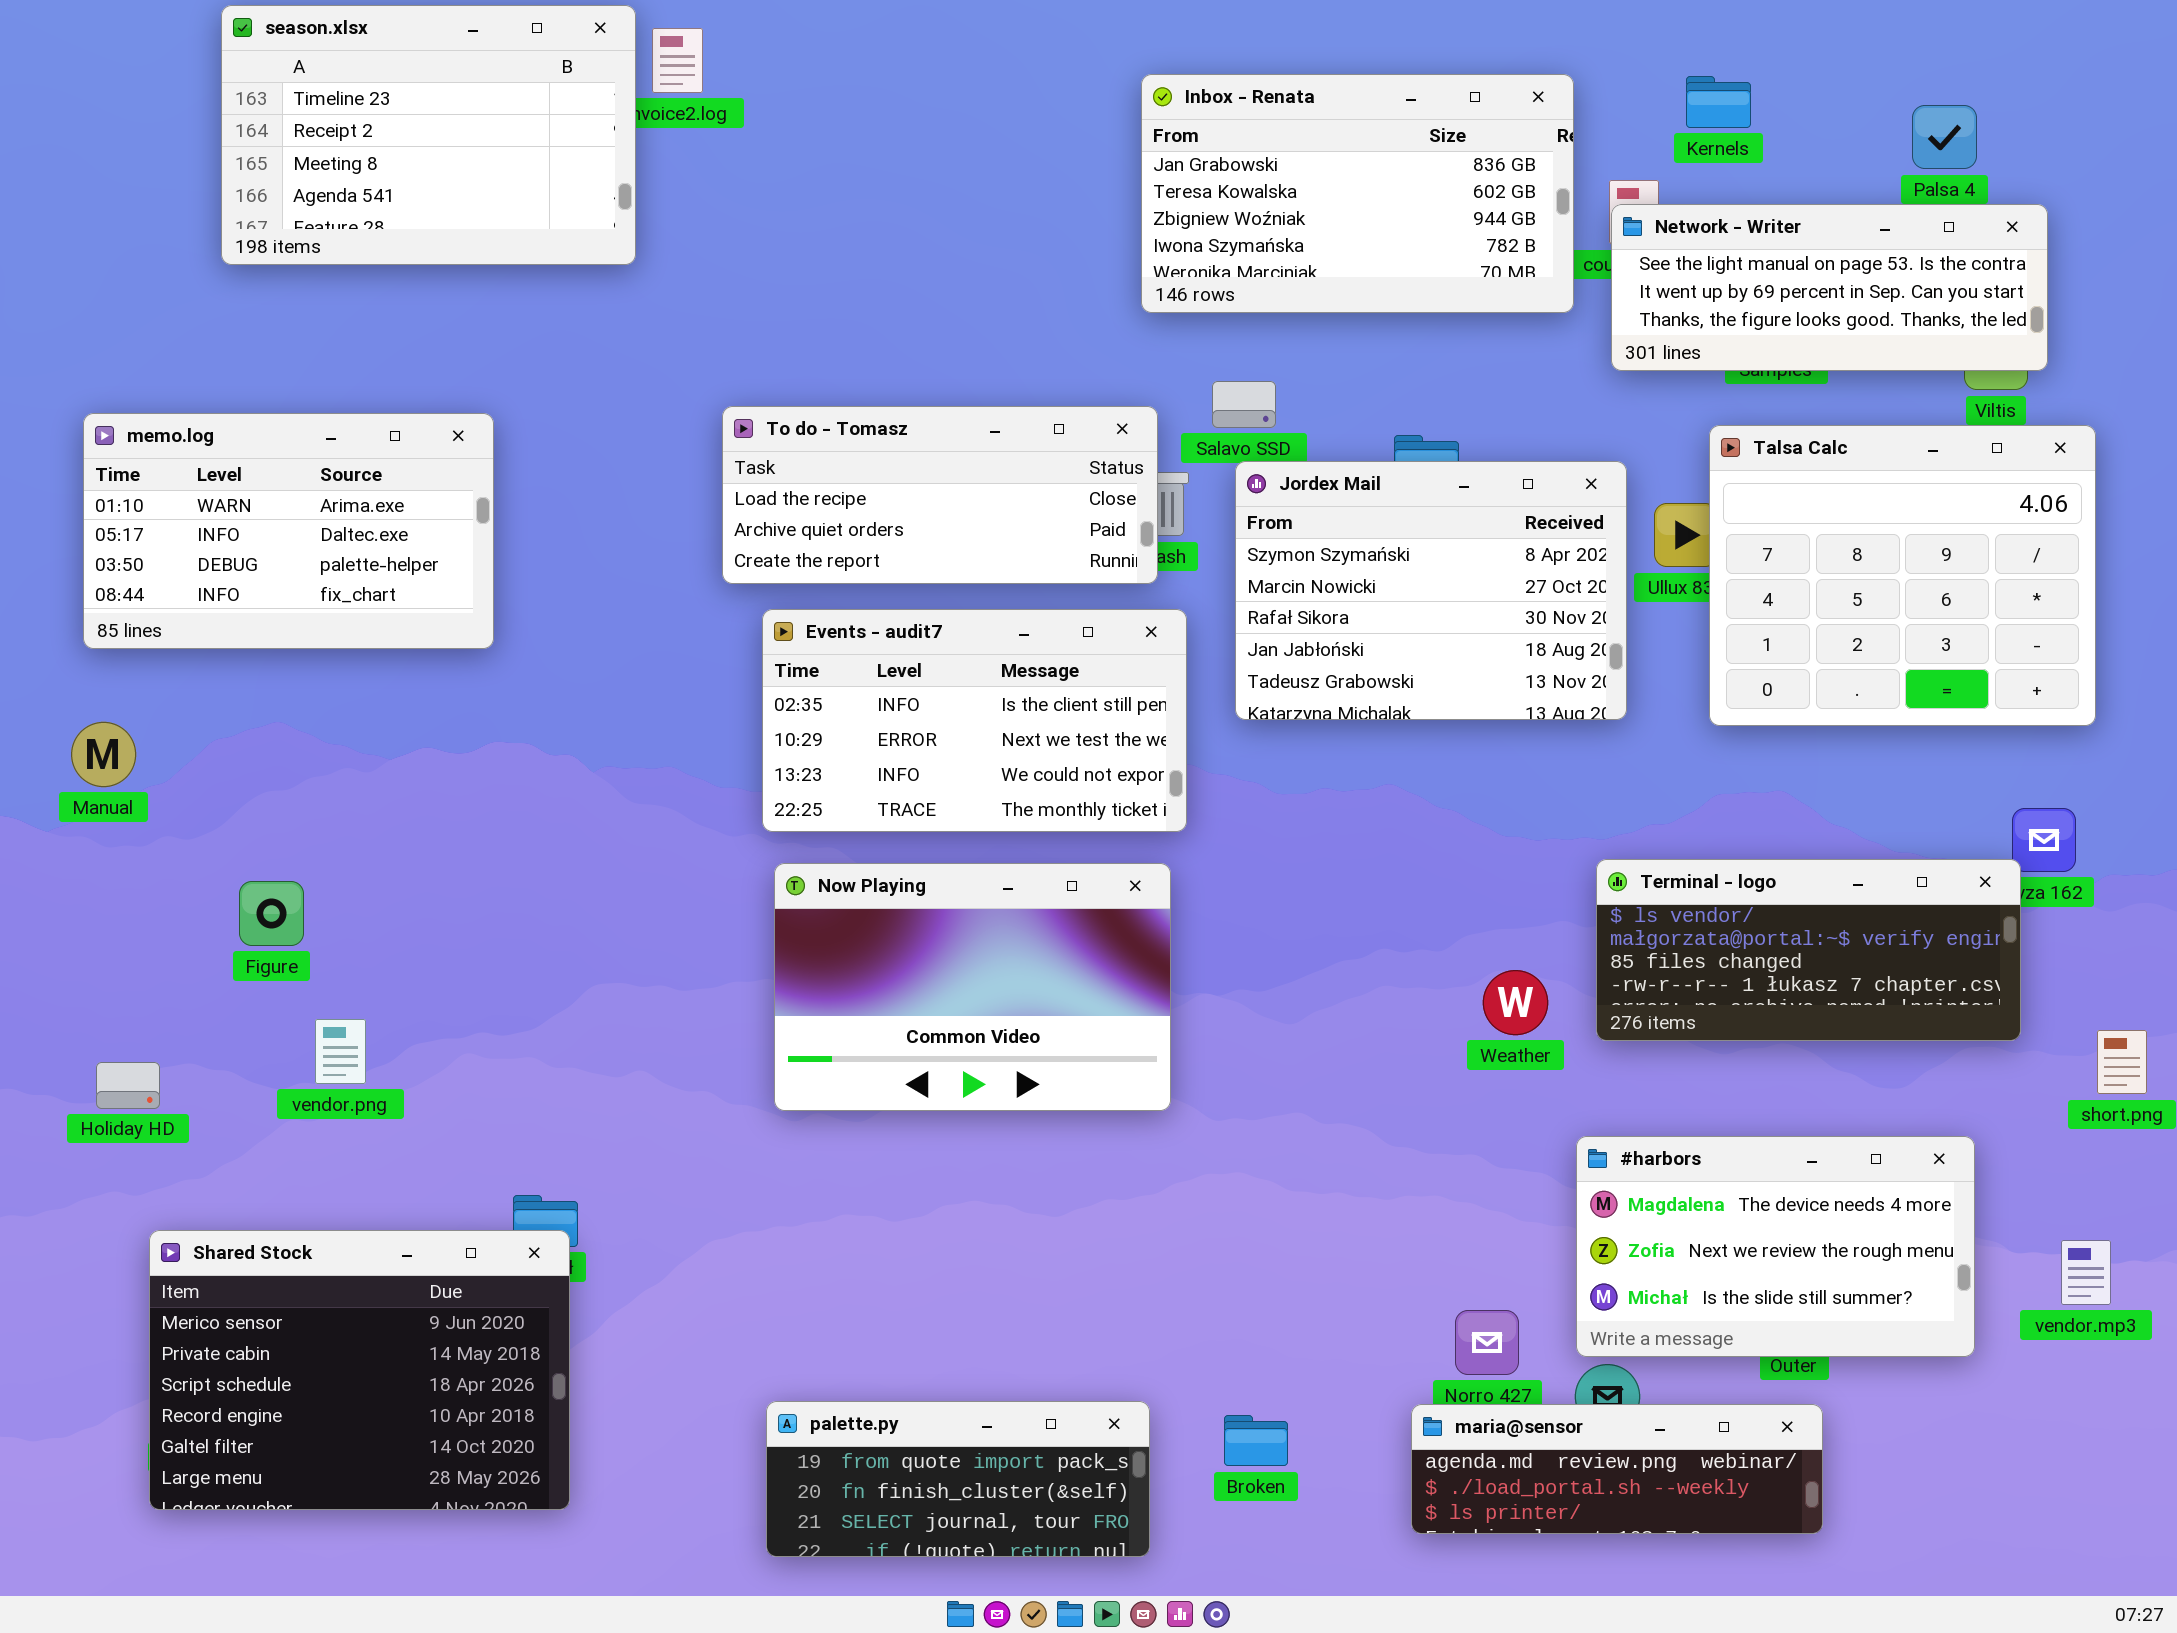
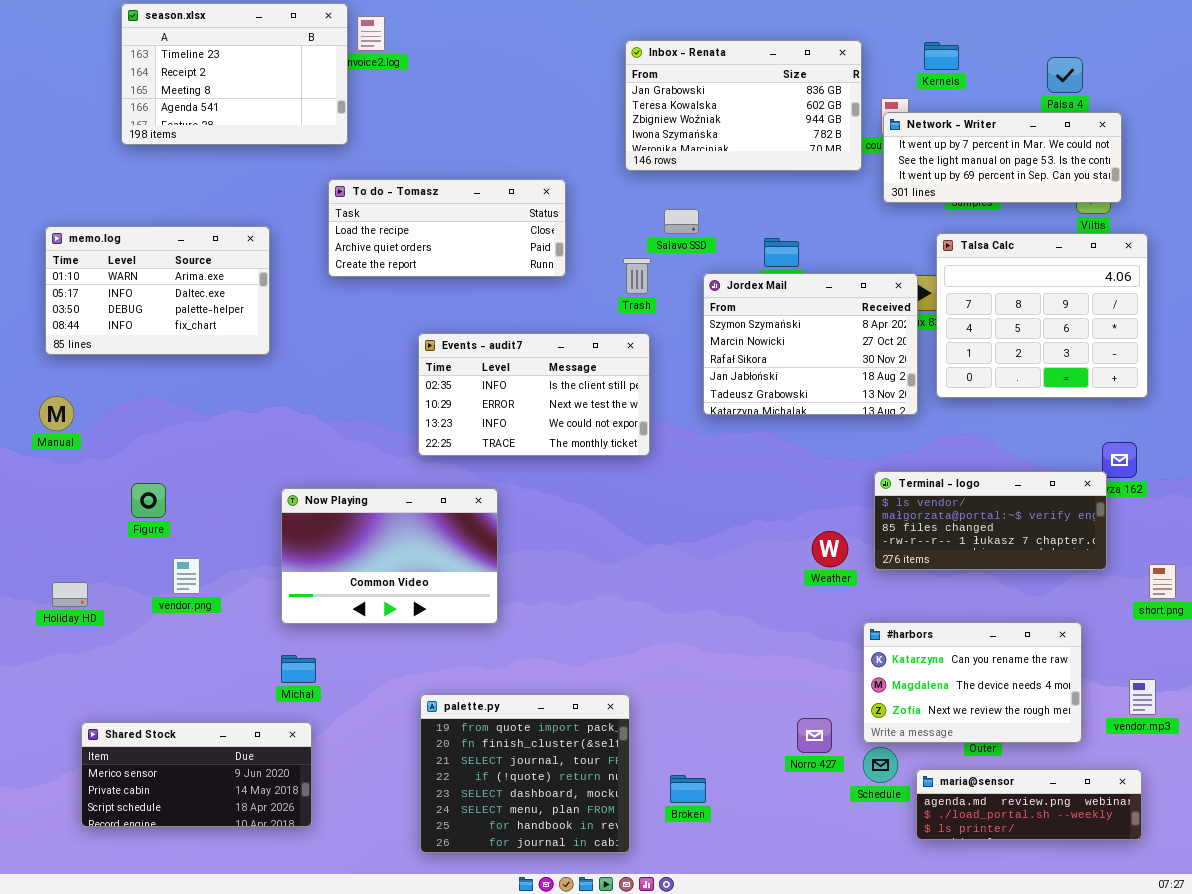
Network - Writer: [1611,204,2048,371] -> [883,112,1122,203], scrolled up 1 row
To do - Tomasz: [722,406,1158,584] -> [328,179,566,277], moved
Jordex Mail: [1235,461,1627,720] -> [703,273,918,415], moved
Now Playing: [774,863,1171,1111] -> [281,488,498,624], moved
#harbors: [1576,1136,1975,1357] -> [863,622,1082,743], scrolled up 1 row
Shared Stock: [149,1230,570,1510] -> [81,722,312,827], resized
palette.py: [766,1401,1150,1557] -> [420,694,630,853], resized
maria@sensor: [1411,1404,1823,1534] -> [916,769,1142,840], moved

